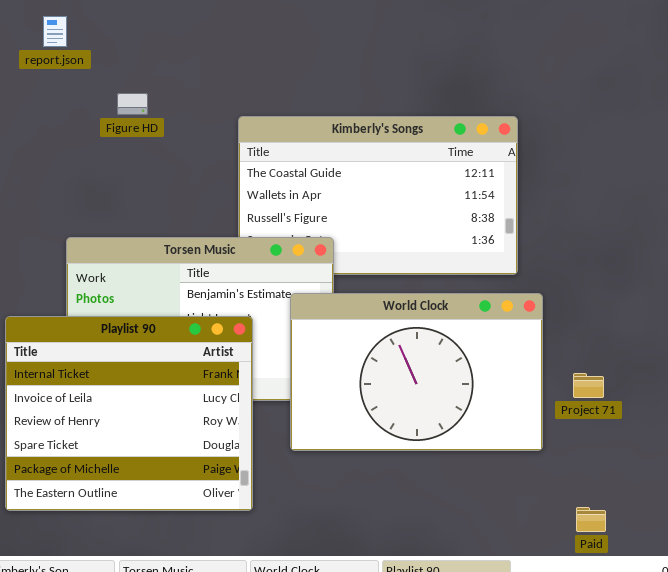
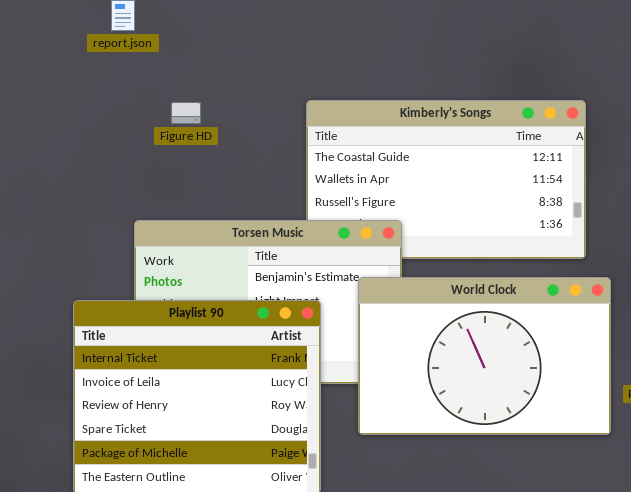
Figure HD: [117,93,148,115] -> [171,102,201,124], moved

